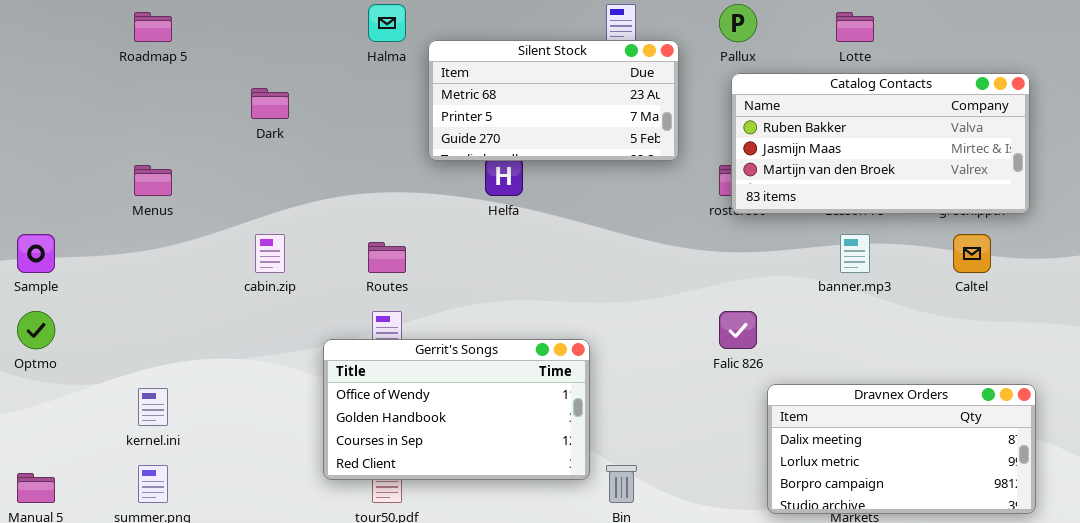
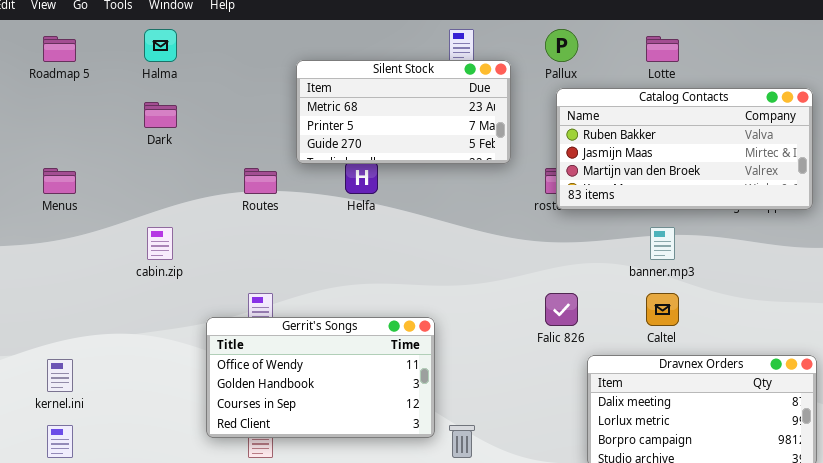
Halma: [368,4,406,42] -> [144,29,177,62], moved
Caltel: [953,234,991,273] -> [646,293,679,326], moved
Routes: [368,242,406,273] -> [244,168,277,194], moved

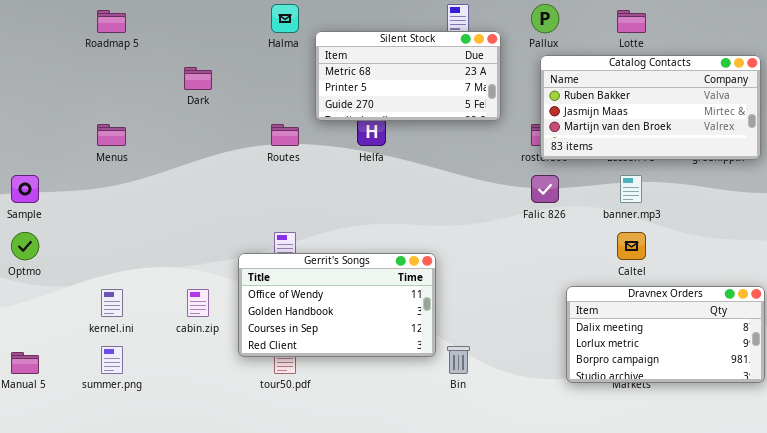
Halma: [144,29,177,62] -> [271,4,299,33], moved
cabin.zip: [147,227,173,260] -> [187,289,209,317], moved
Falic 826: [545,293,578,326] -> [531,175,559,203], moved

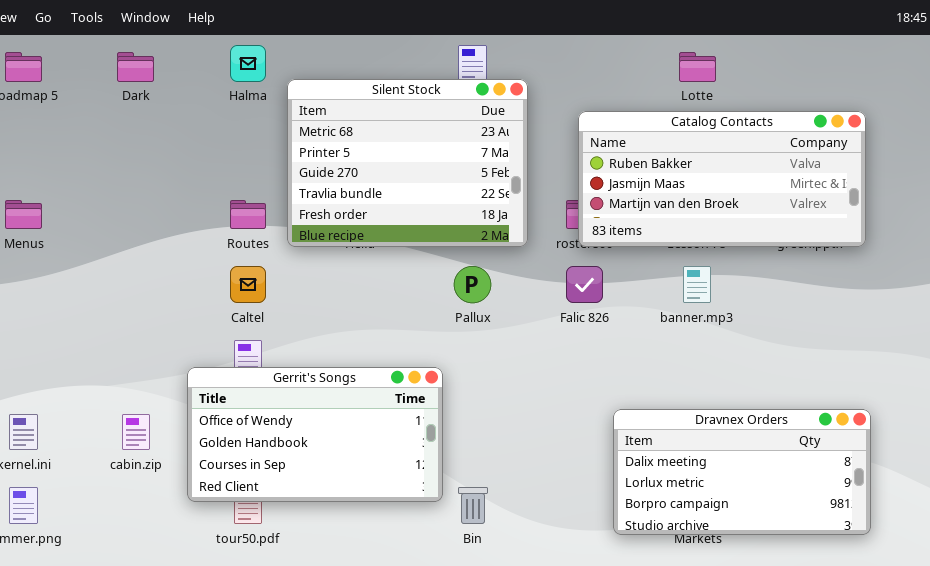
Pallux: [531,4,559,33] -> [454,266,491,303], moved
Silent Stock: [315,31,501,121] -> [287,79,528,247], resized
Dark: [184,67,212,90] -> [117,52,154,82], moved
Caltel: [617,232,646,260] -> [230,266,266,303], moved

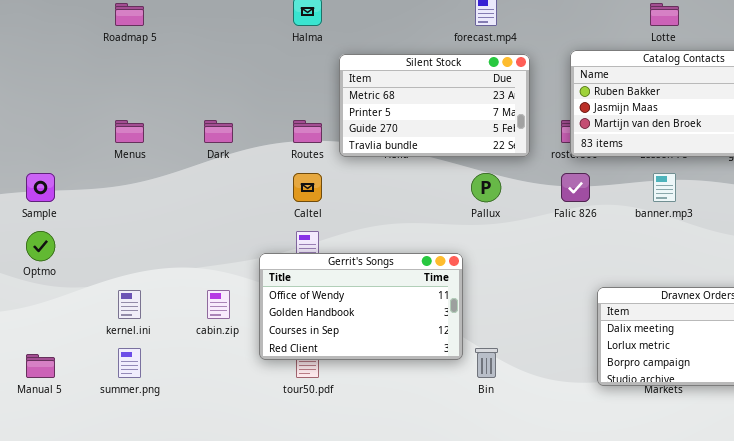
Dark: [117,52,154,82] -> [204,120,233,143], moved
Silent Stock: [287,79,528,247] -> [339,54,530,157], resized

